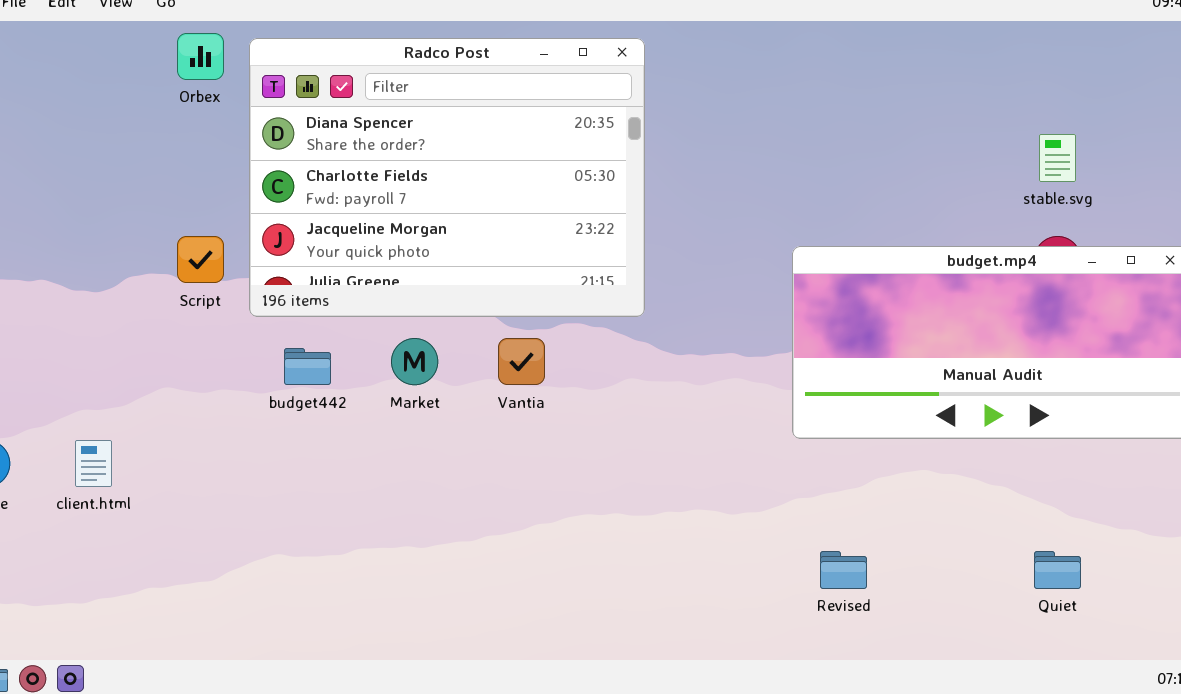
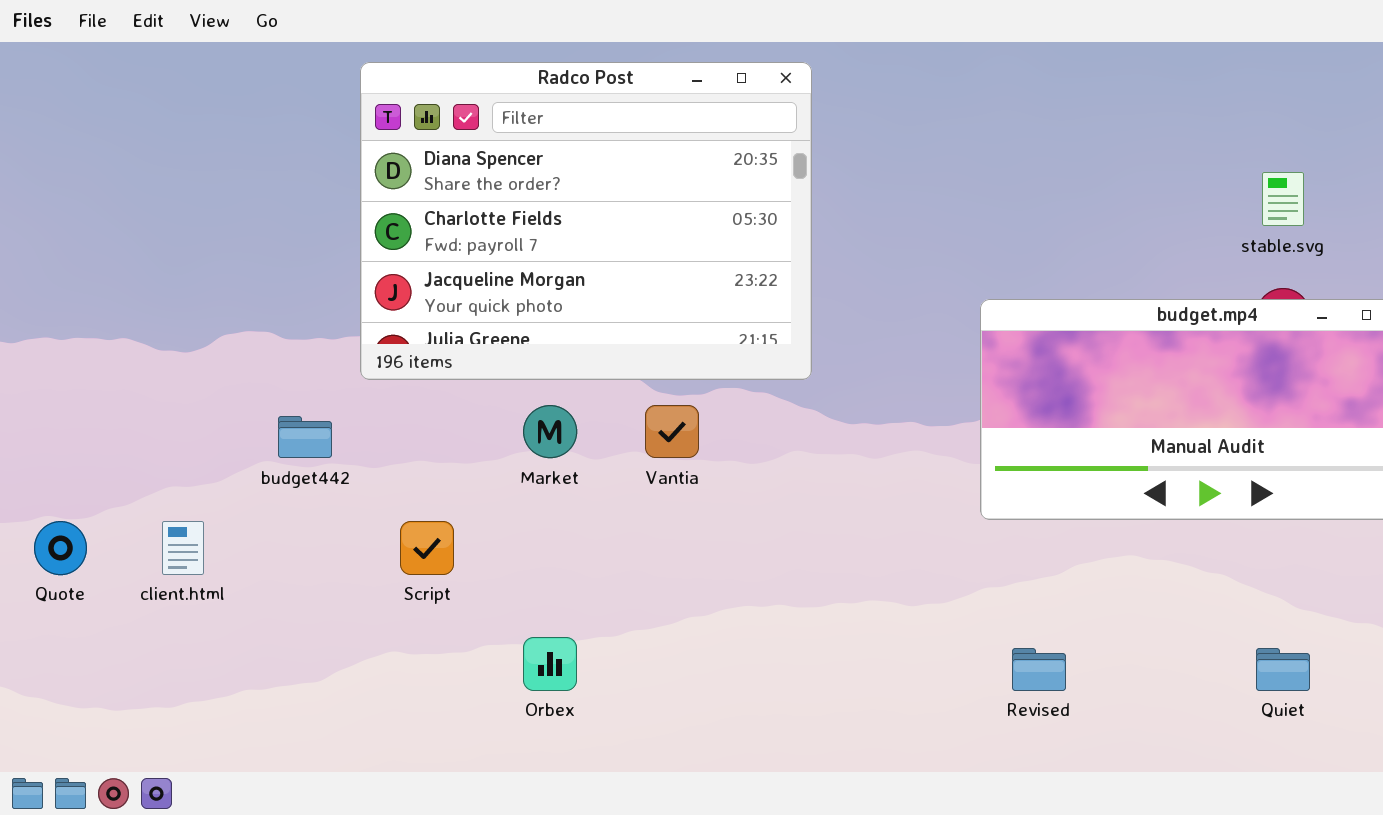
Orbex: [177,33,224,80] -> [523,637,577,691], moved
Script: [177,236,224,283] -> [400,521,454,575], moved
budget442: [284,348,331,385] -> [278,416,332,458], moved

